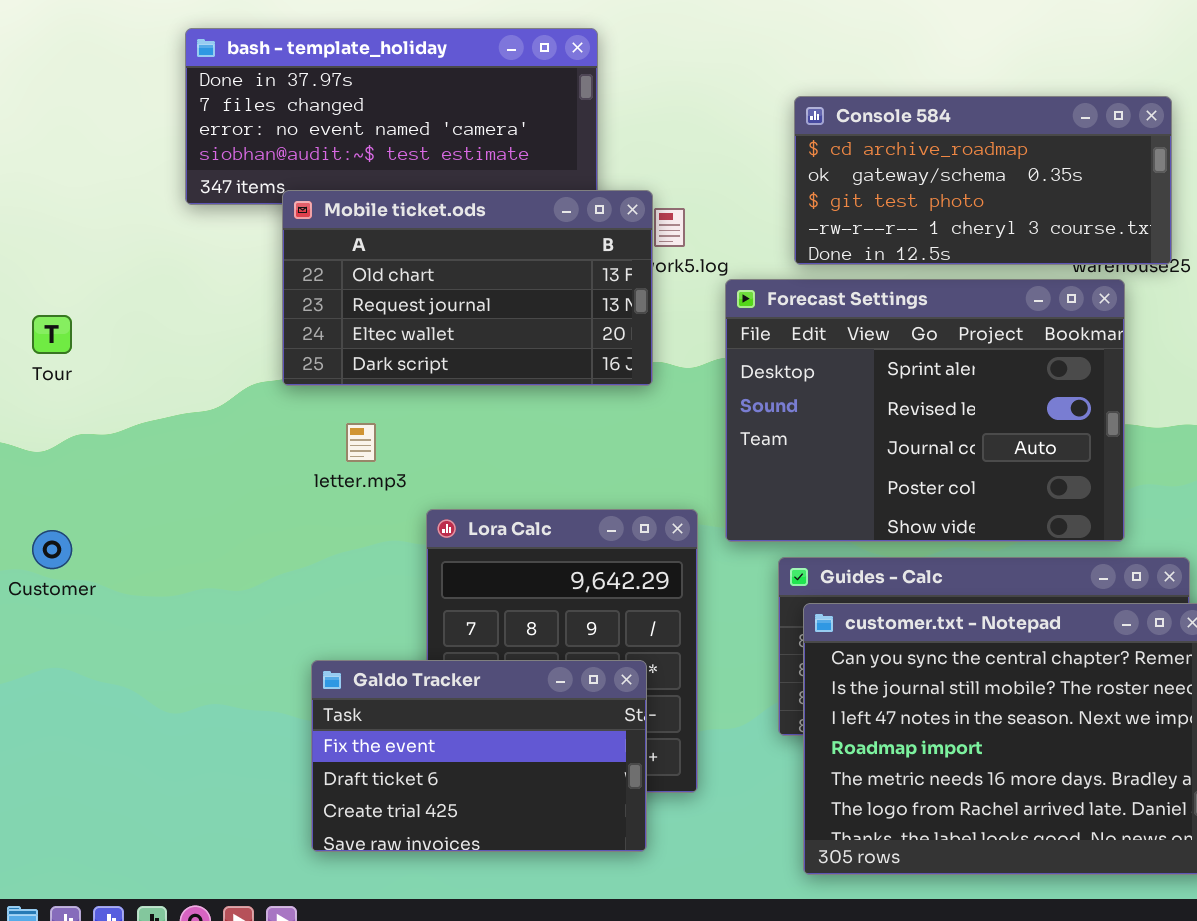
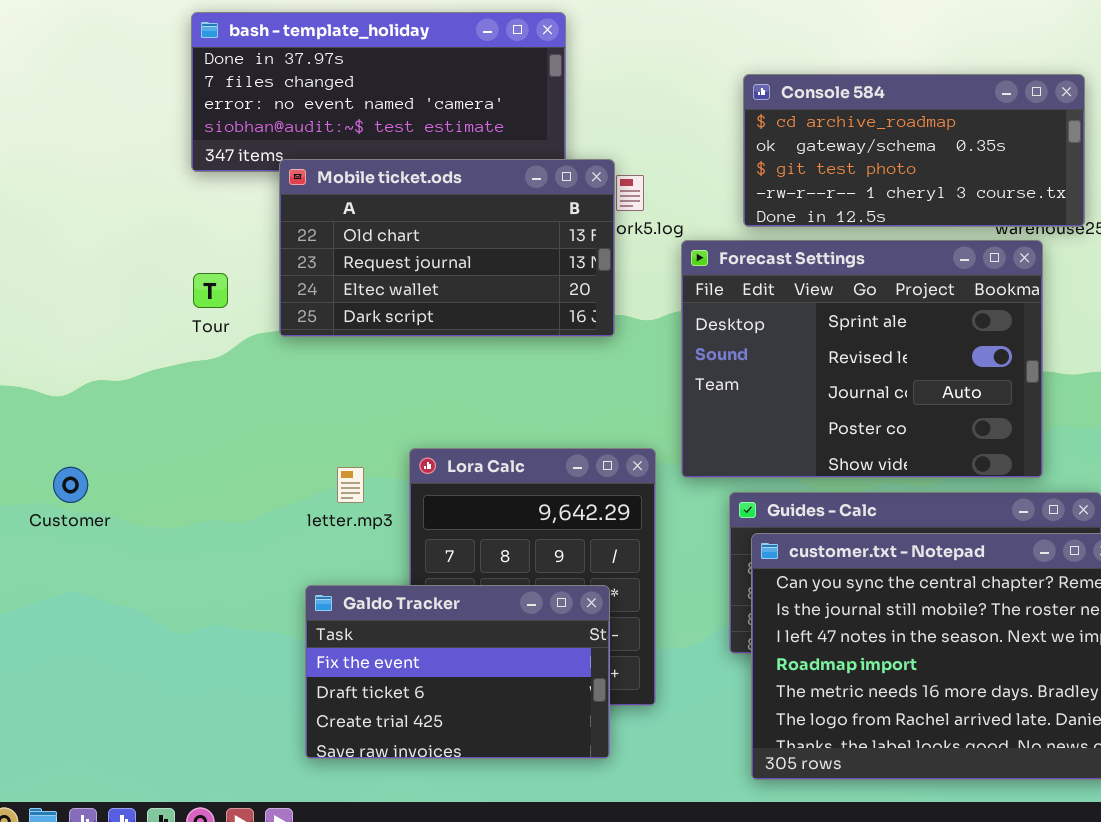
Tour: [32,315,72,354] -> [193,273,228,308], moved
letter.mp3: [346,423,376,462] -> [337,467,364,503], moved

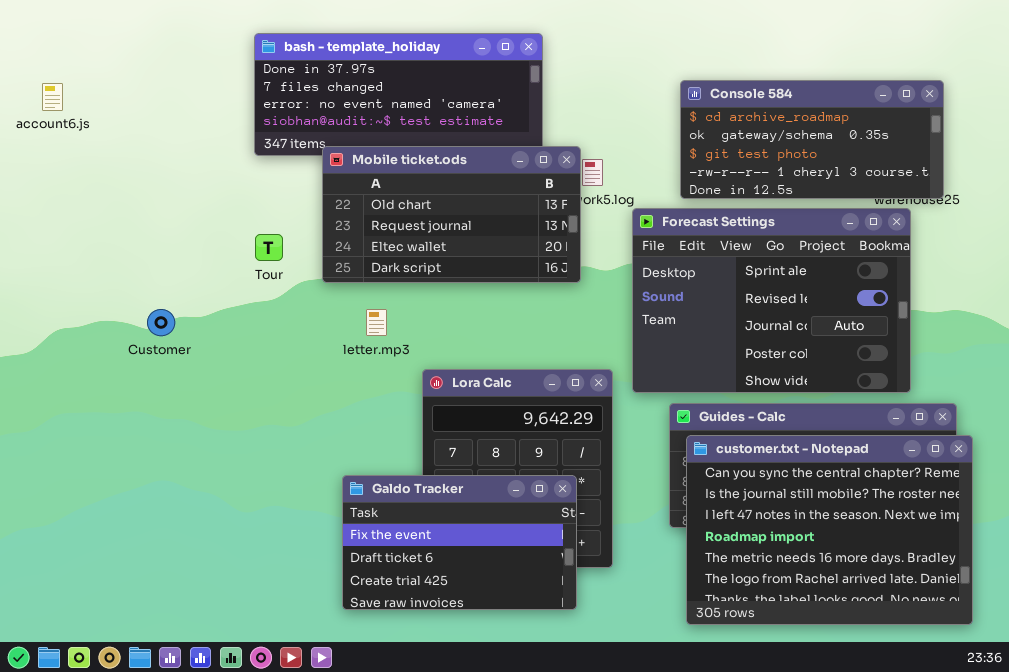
Customer: [53,467,88,503] -> [147,309,175,336], moved
letter.mp3: [337,467,364,503] -> [366,309,387,336], moved

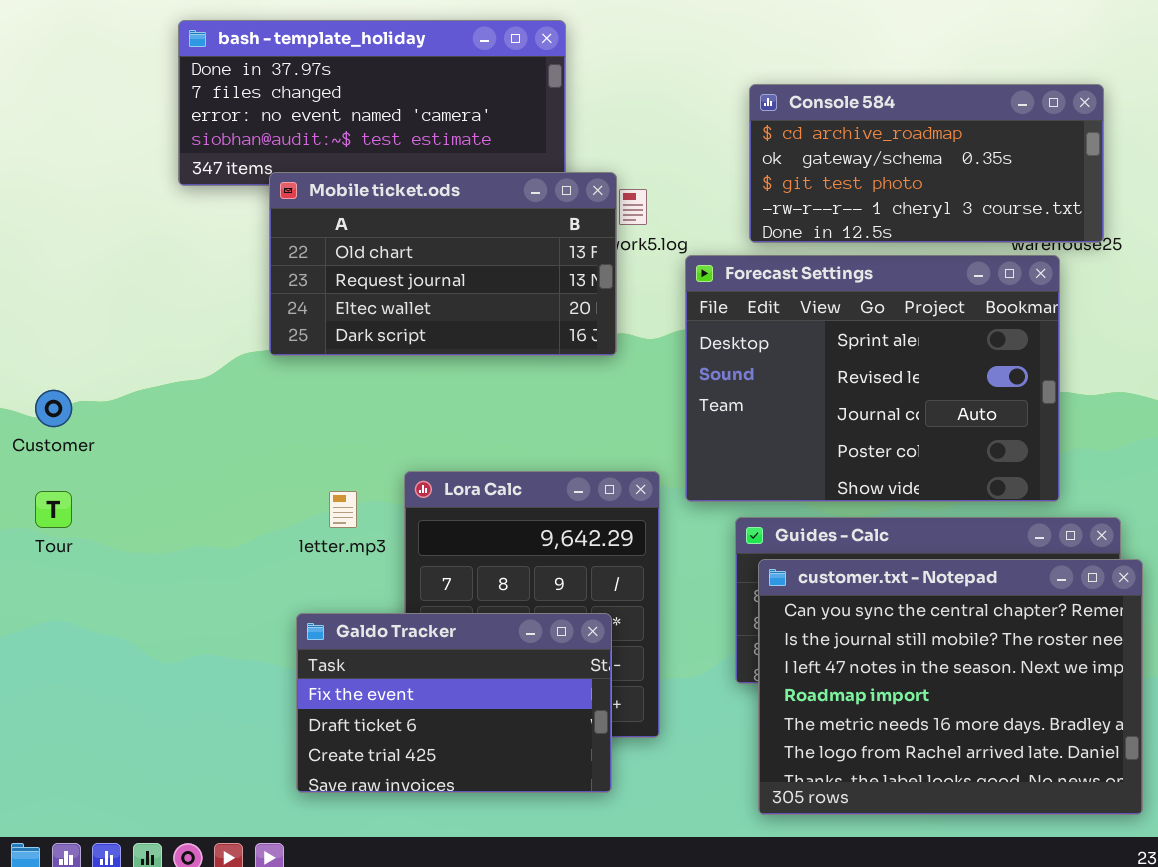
Tour: [255,234,283,261] -> [35,491,72,528], moved
letter.mp3: [366,309,387,336] -> [329,491,357,528], moved

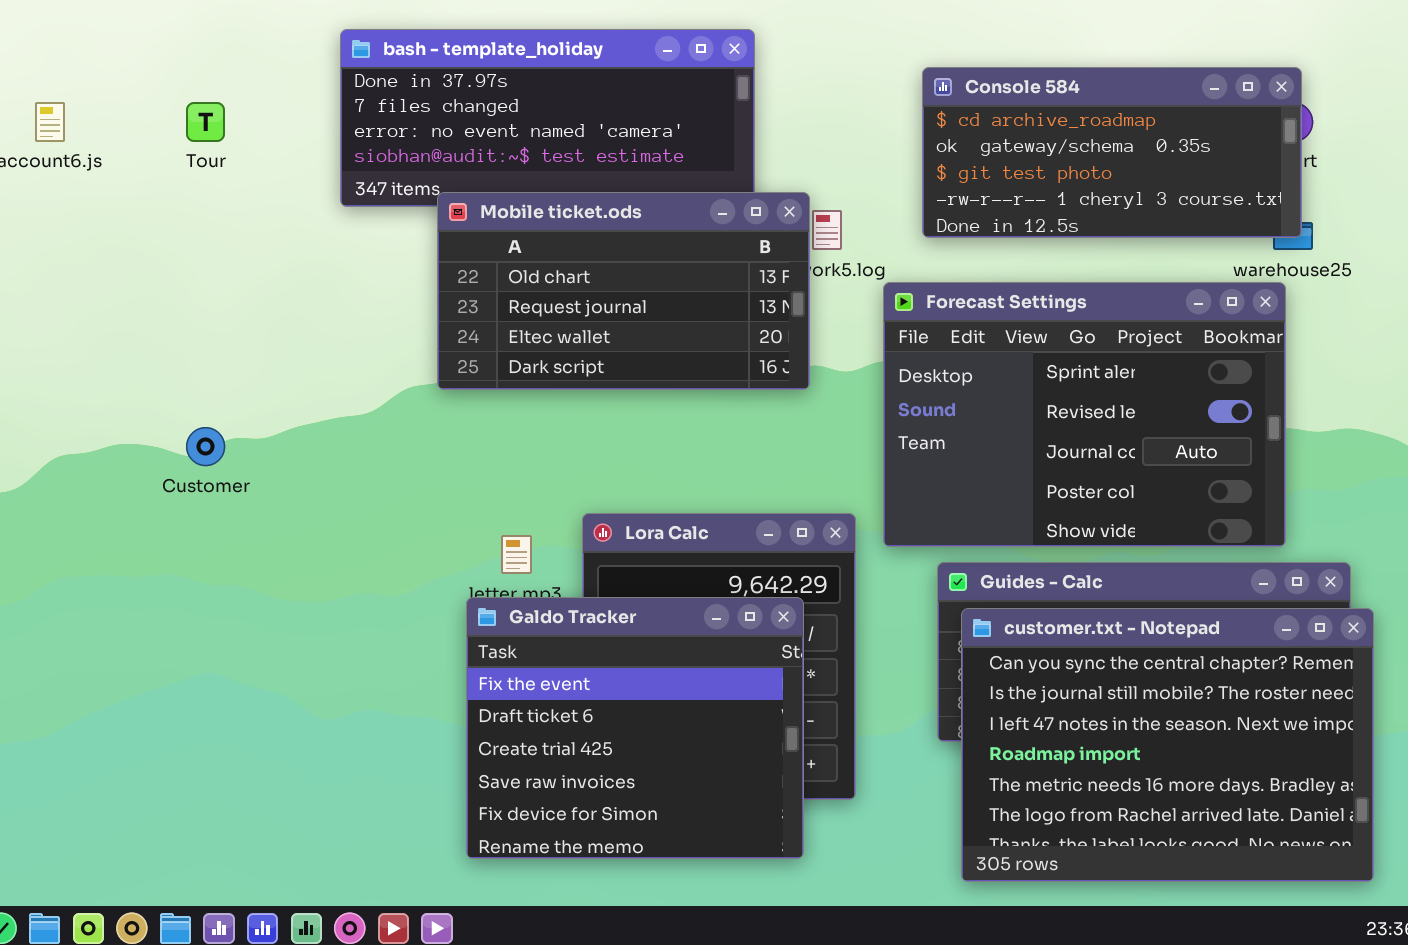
Console 584: [749,84,1104,243] -> [922,67,1302,238], moved
Tour: [35,491,72,528] -> [186,102,225,142], moved
Galdo Tracker: [296,613,612,793] -> [466,597,804,859], resized

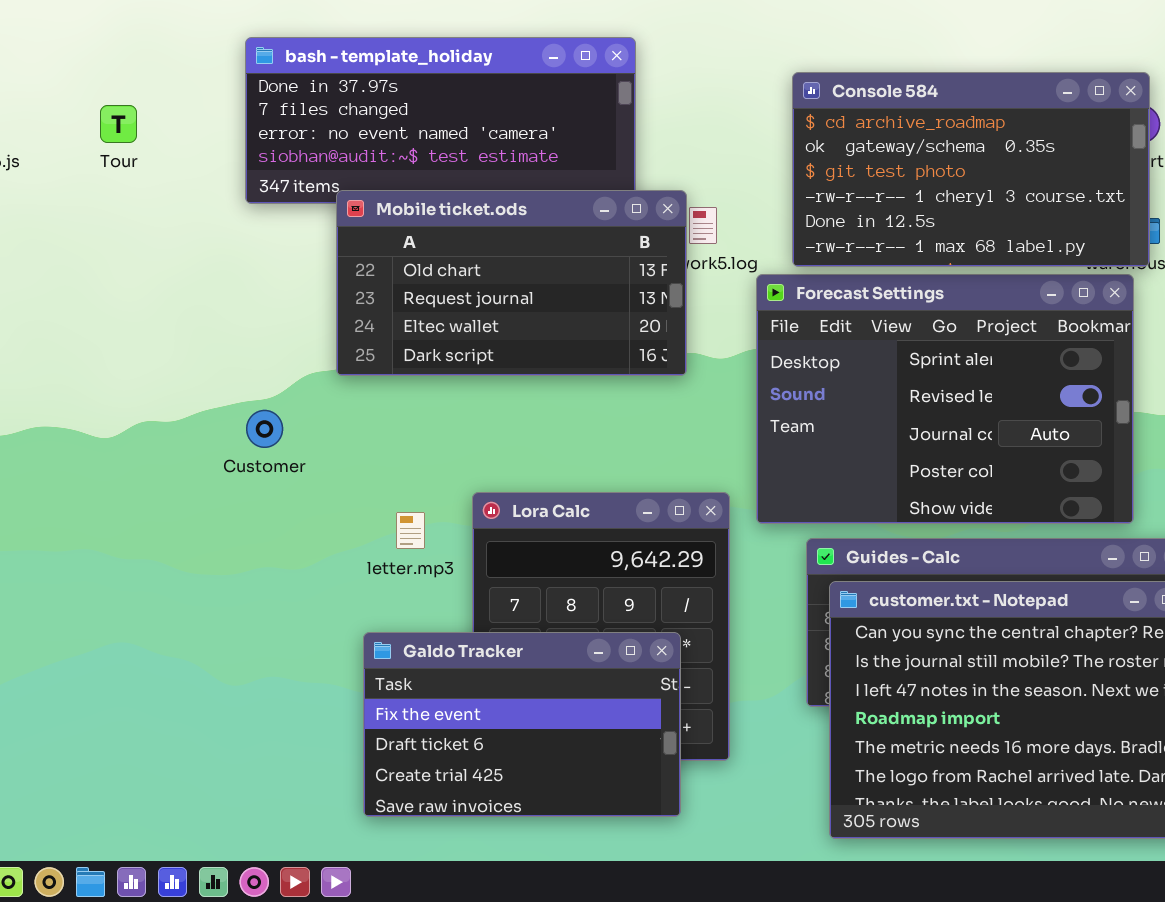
Console 584: [922,67,1302,238] -> [792,72,1150,267], resized
Customer: [186,427,225,466] -> [246,410,283,448], moved
Galdo Tracker: [466,597,804,859] -> [363,632,681,817], resized

